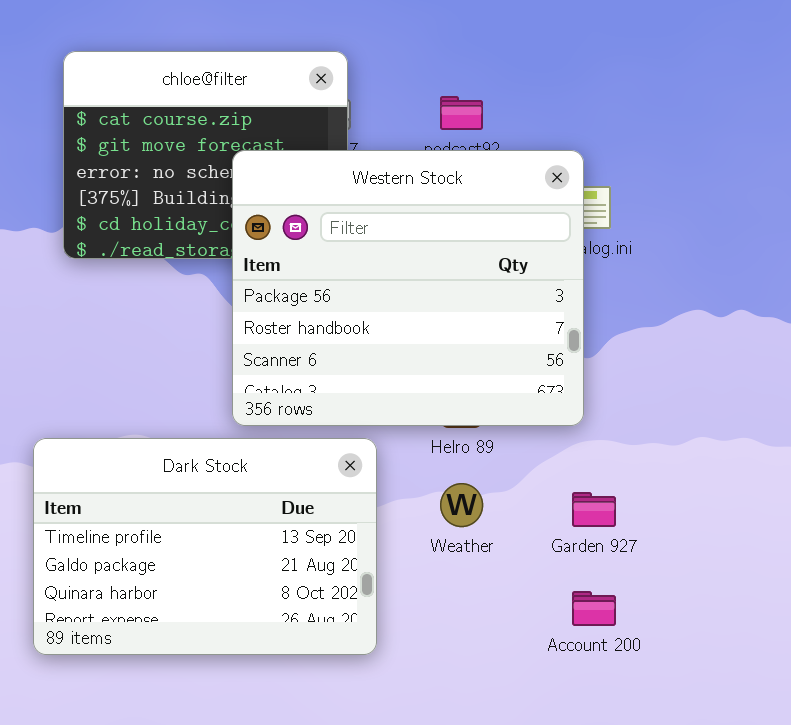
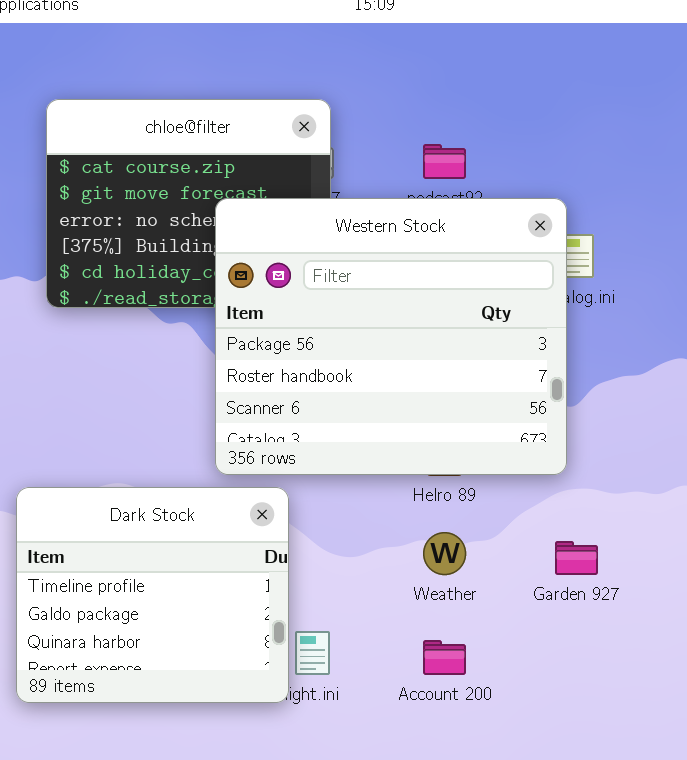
Dark Stock: [33,438,377,655] -> [16,487,289,703], resized
Account 200: [572,591,616,626] -> [423,640,466,675], moved

